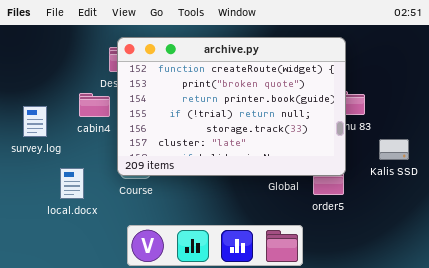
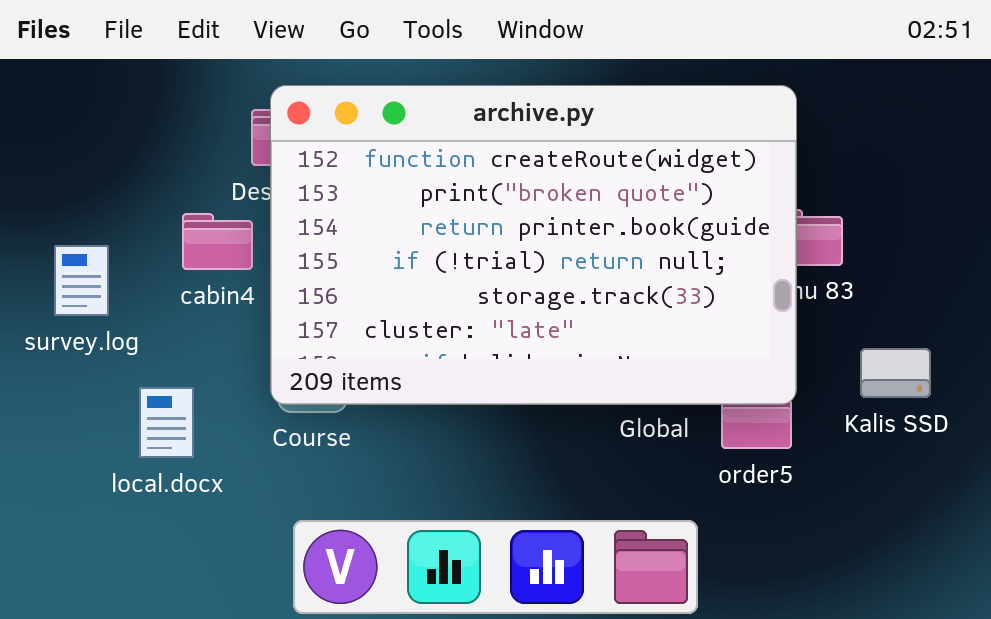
Kalis SSD: [379,139,409,160] -> [860,348,931,398], moved

